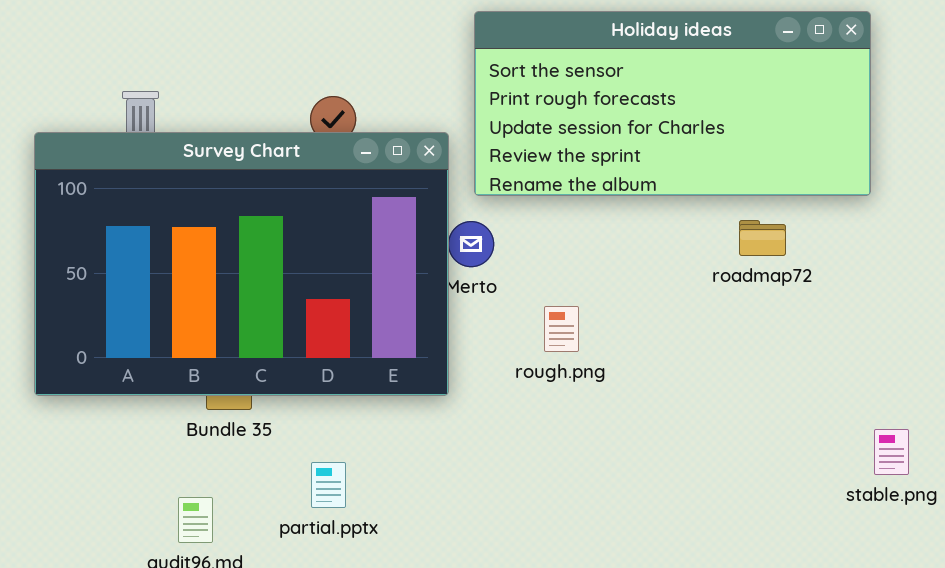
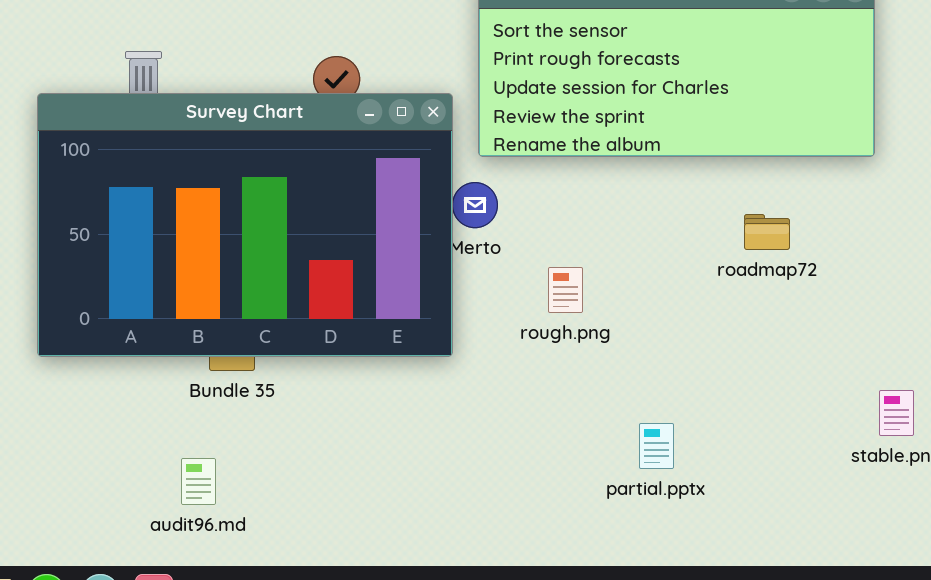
roadmap72: [739,220,786,256] -> [744,214,790,250], moved
partial.pptx: [311,462,346,508] -> [639,423,674,469], moved

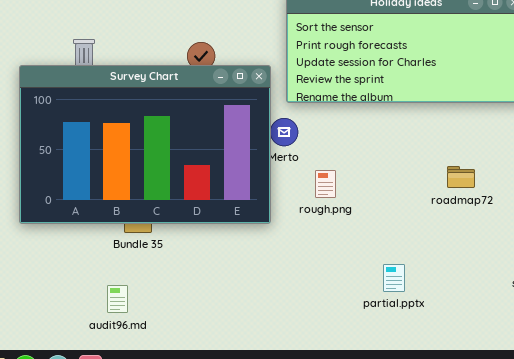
roadmap72: [744,214,790,250] -> [447,166,475,188], moved
rough.png: [548,267,583,313] -> [315,170,336,198], moved

